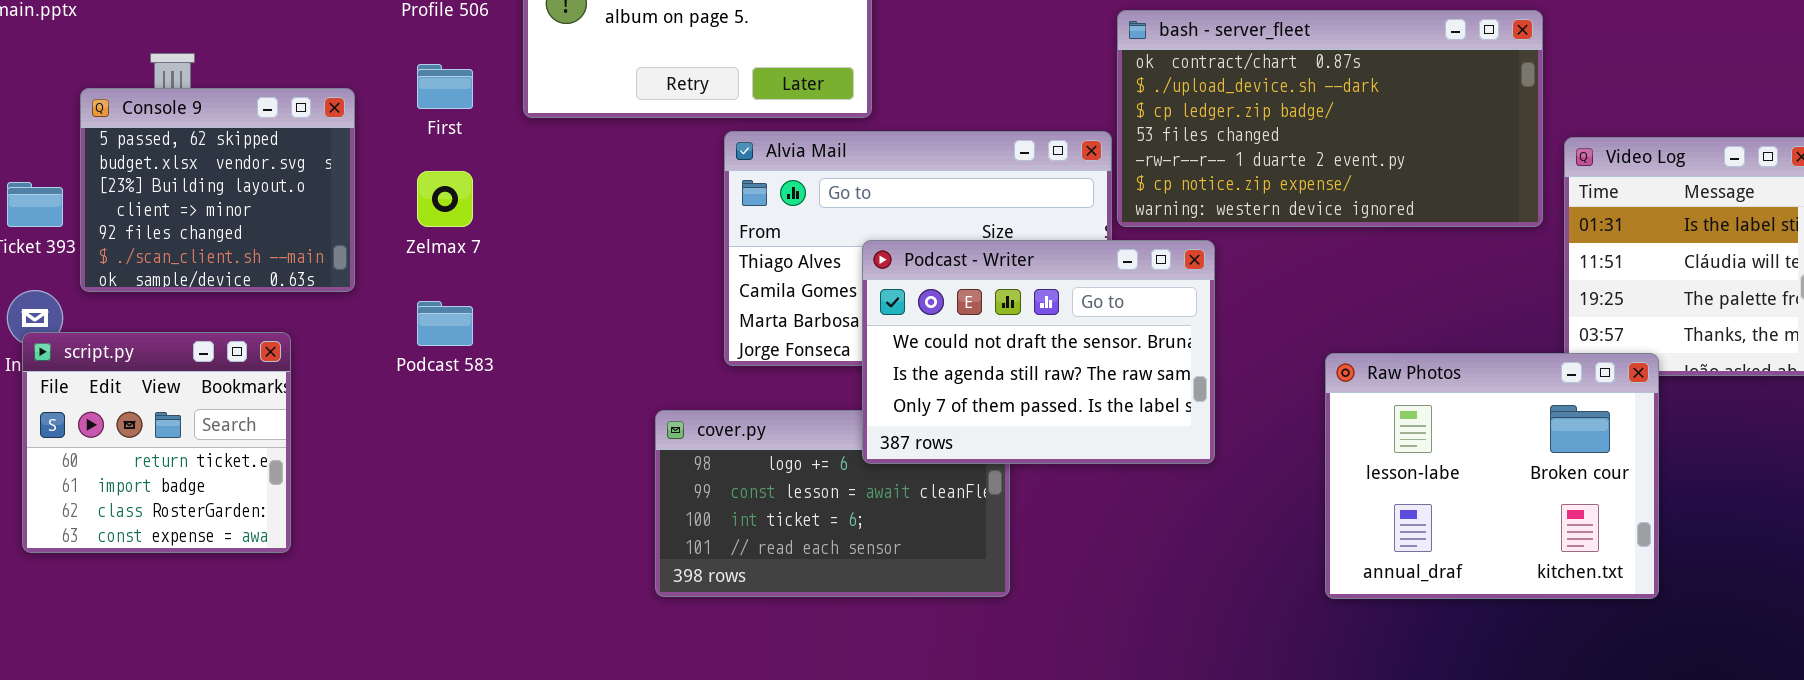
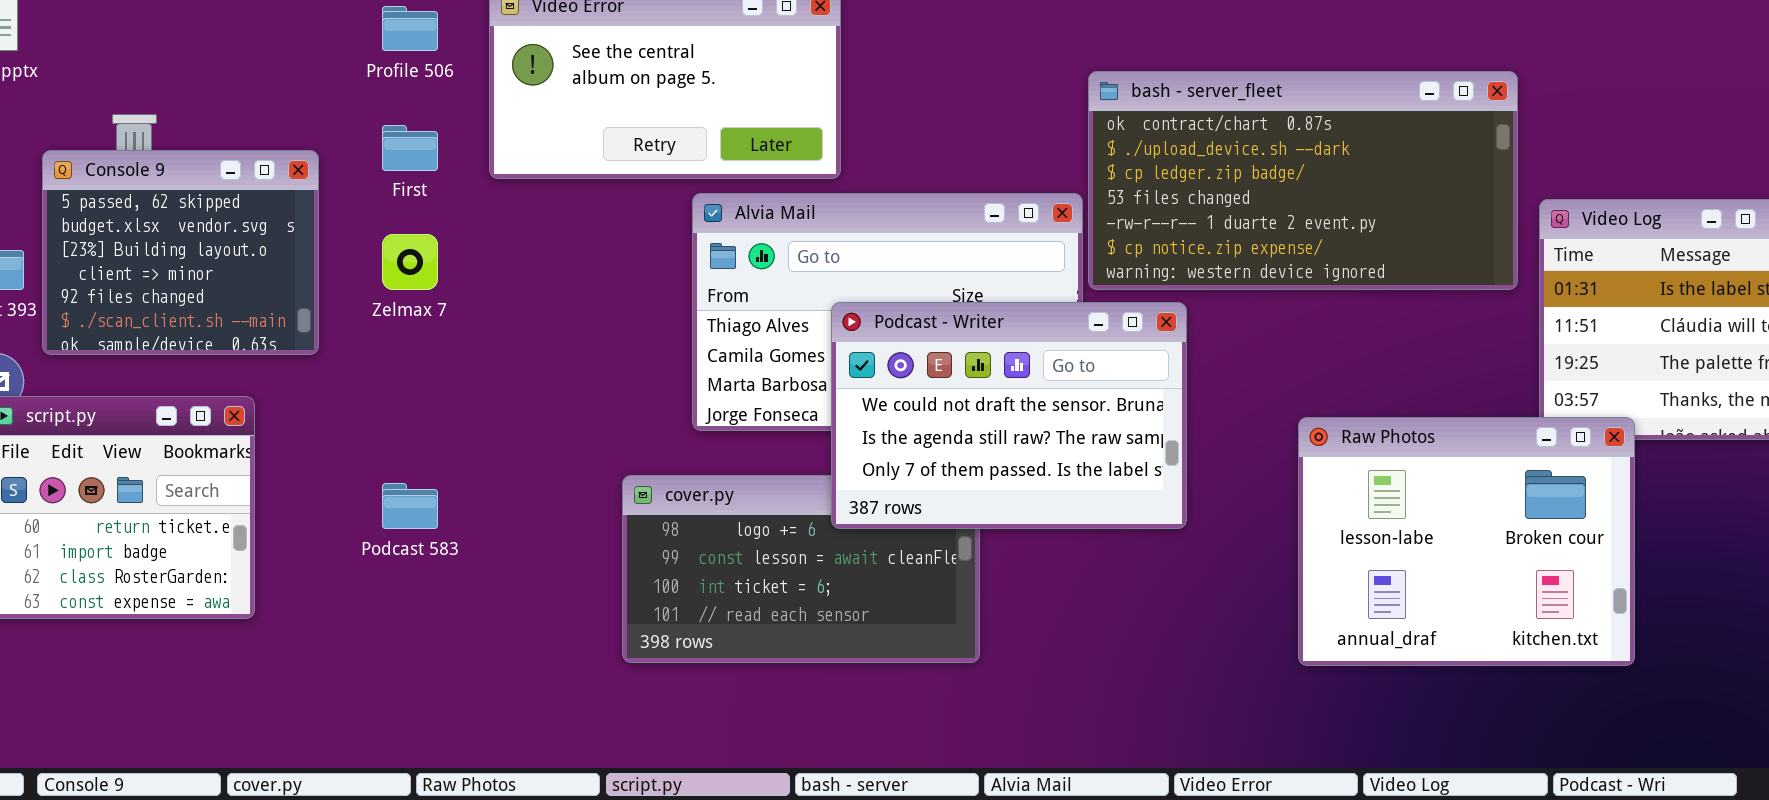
Podcast 583: [417,301,473,346] -> [382,483,438,529], moved

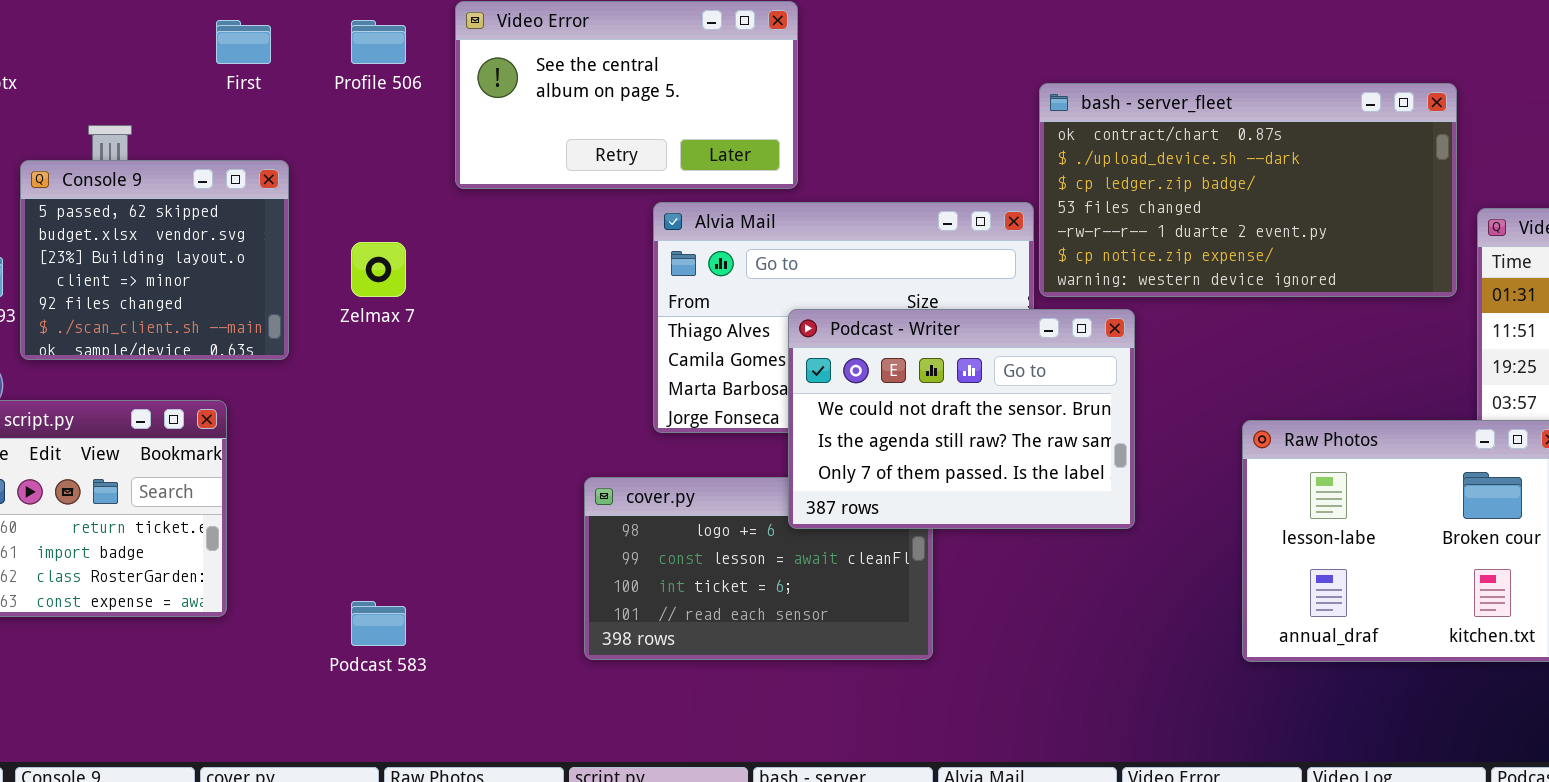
First: [382,125,438,171] -> [216,20,271,64], moved
Podcast 583: [382,483,438,529] -> [351,601,406,646], moved

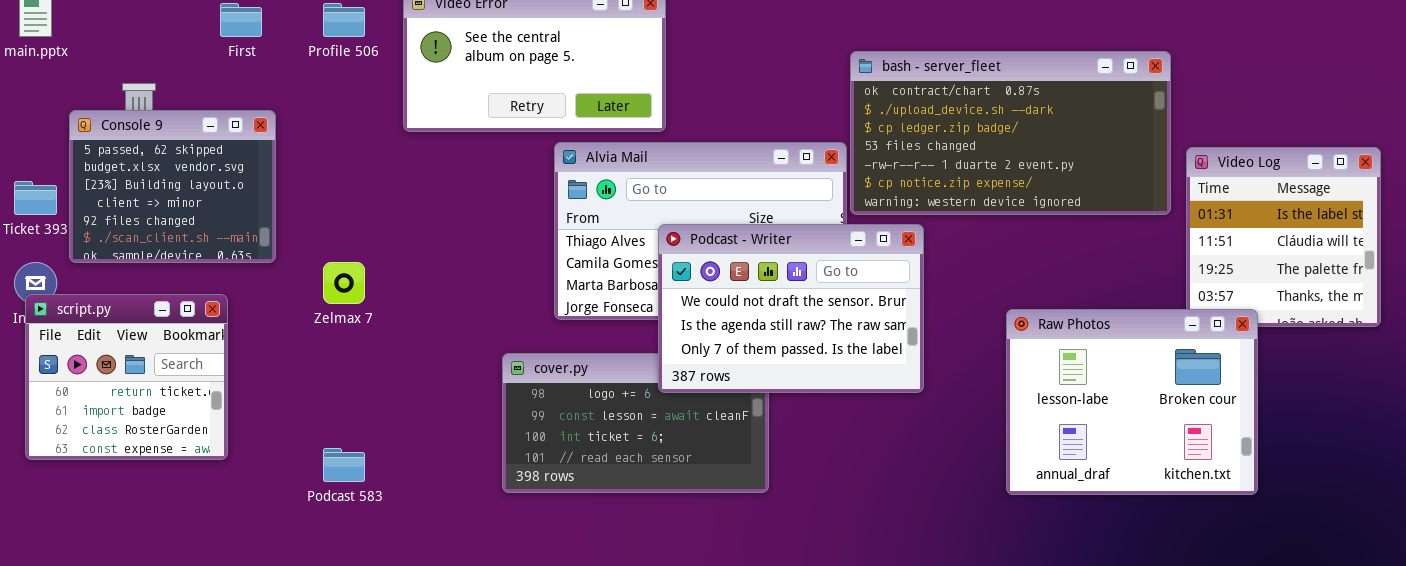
Zelmax 7: [351,242,406,297] -> [323,262,365,304], moved

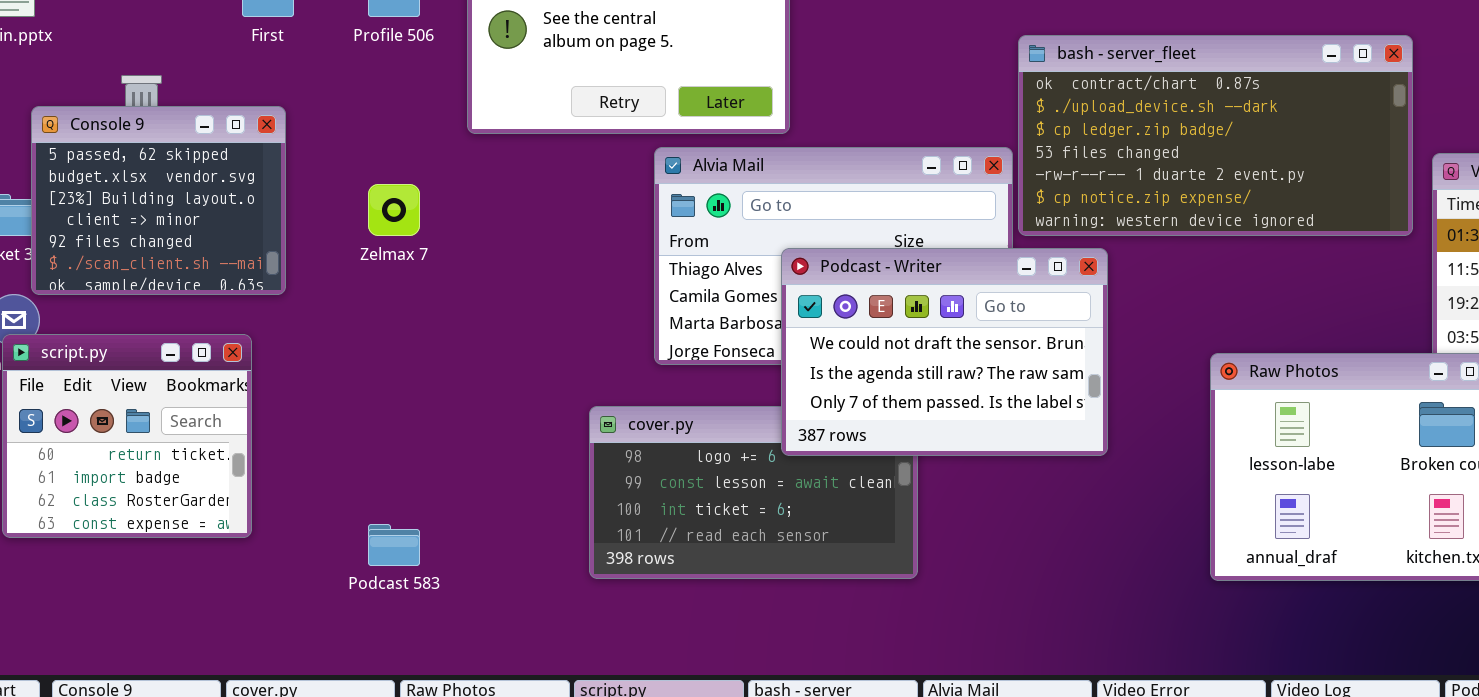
Console 9: [69,110,276,263] -> [31,106,286,295], moved
Zelmax 7: [323,262,365,304] -> [368,184,420,236], moved

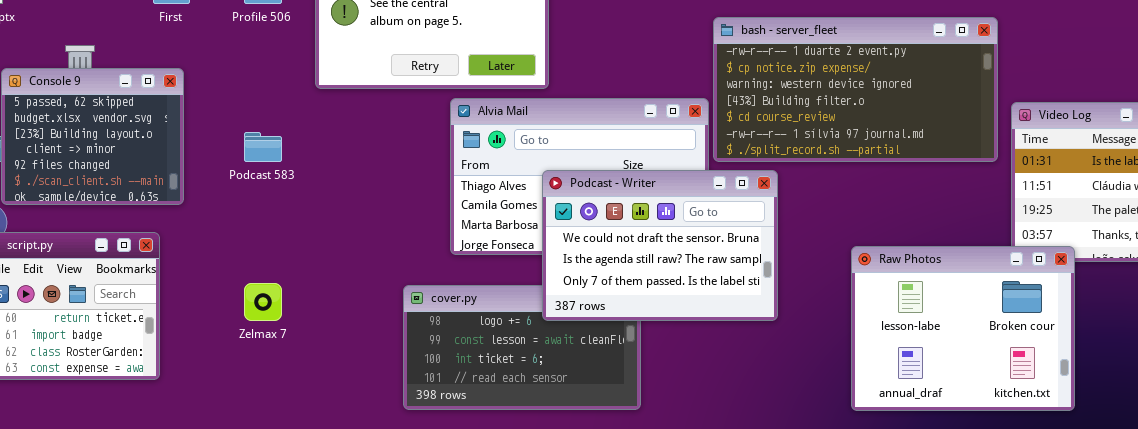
bash - server_fleet: [1018,35,1413,236] -> [713,17,998,162], scrolled down 4 rows
Zelmax 7: [368,184,420,236] -> [244,283,282,321], moved
Podcast 583: [368,524,420,566] -> [244,132,282,162], moved

